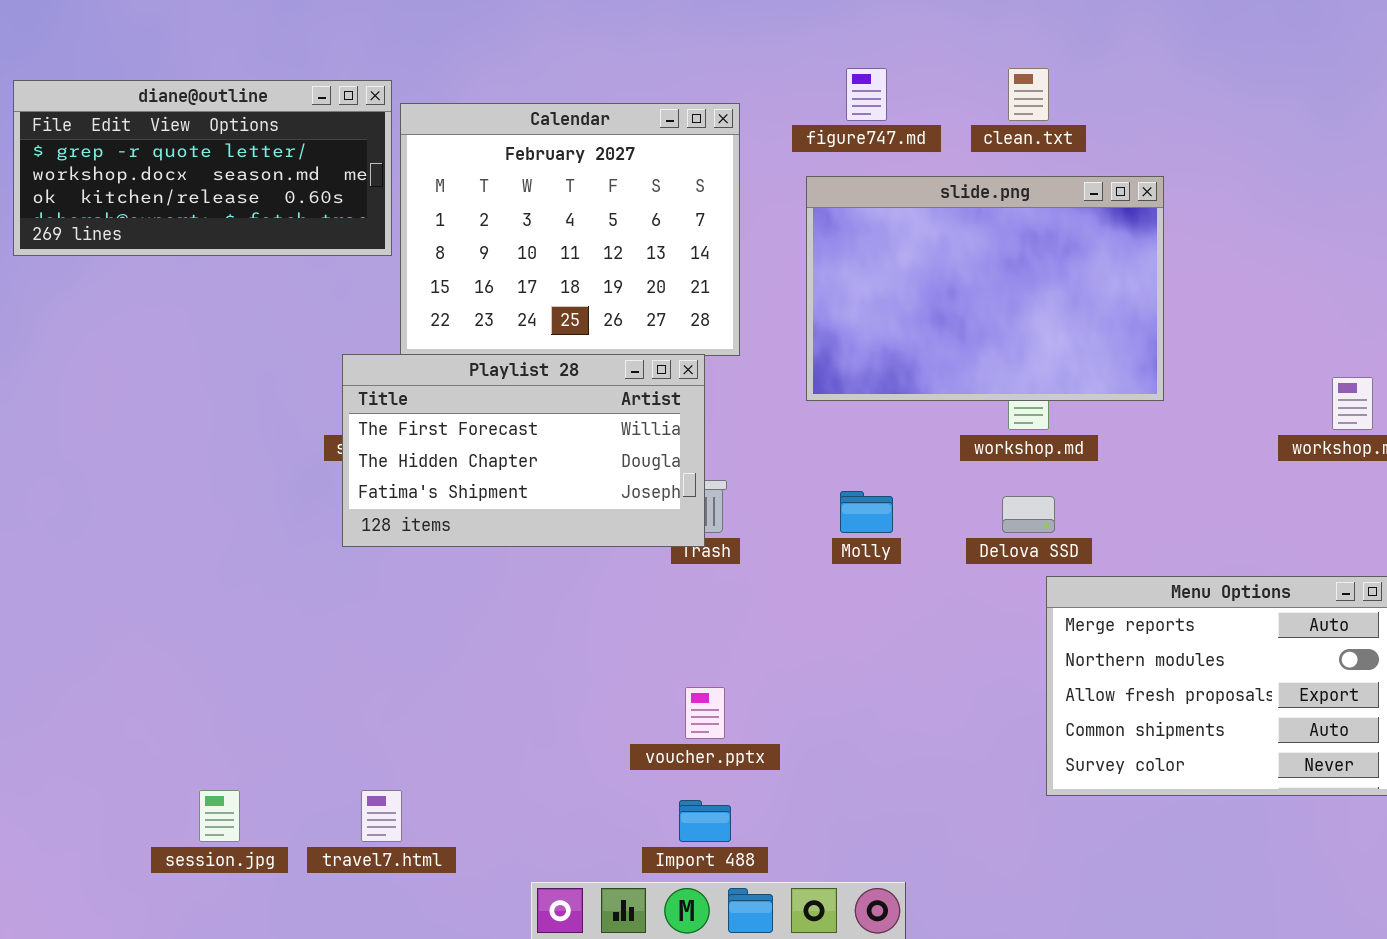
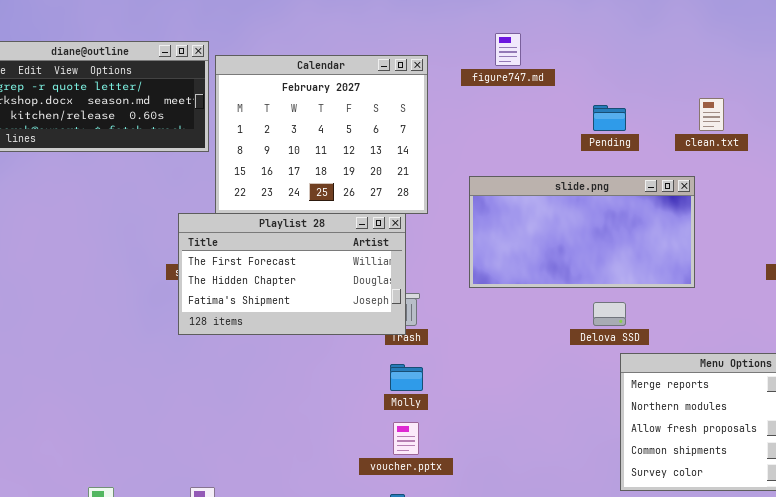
clean.txt: [1008,68,1049,121] -> [699,98,724,131], moved
slide.png: [806,176,1164,401] -> [469,176,695,288], moved, resized
Molly: [840,491,893,533] -> [390,364,423,391], moved

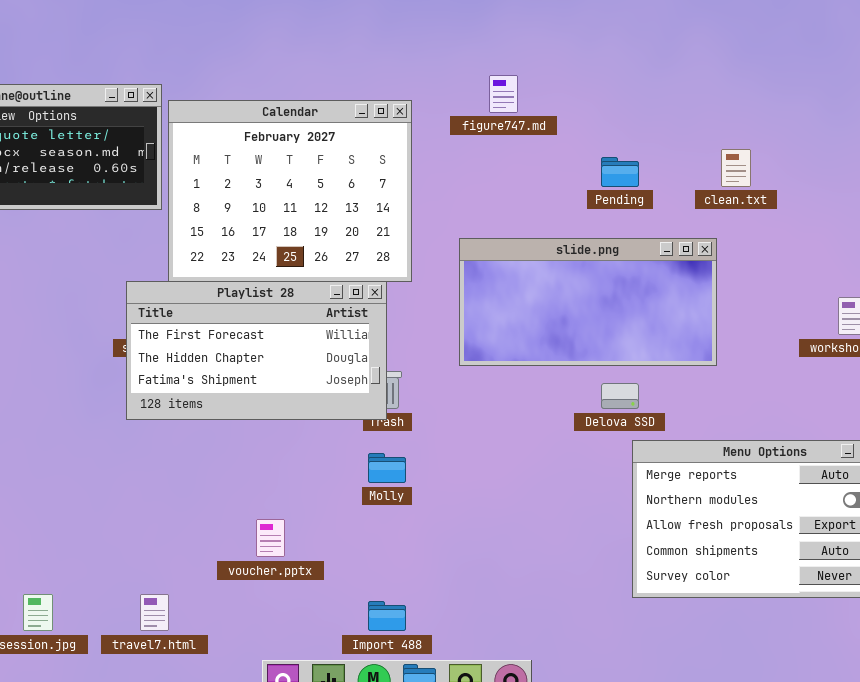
voucher.pptx: [393,422,419,455] -> [256,519,285,557], moved

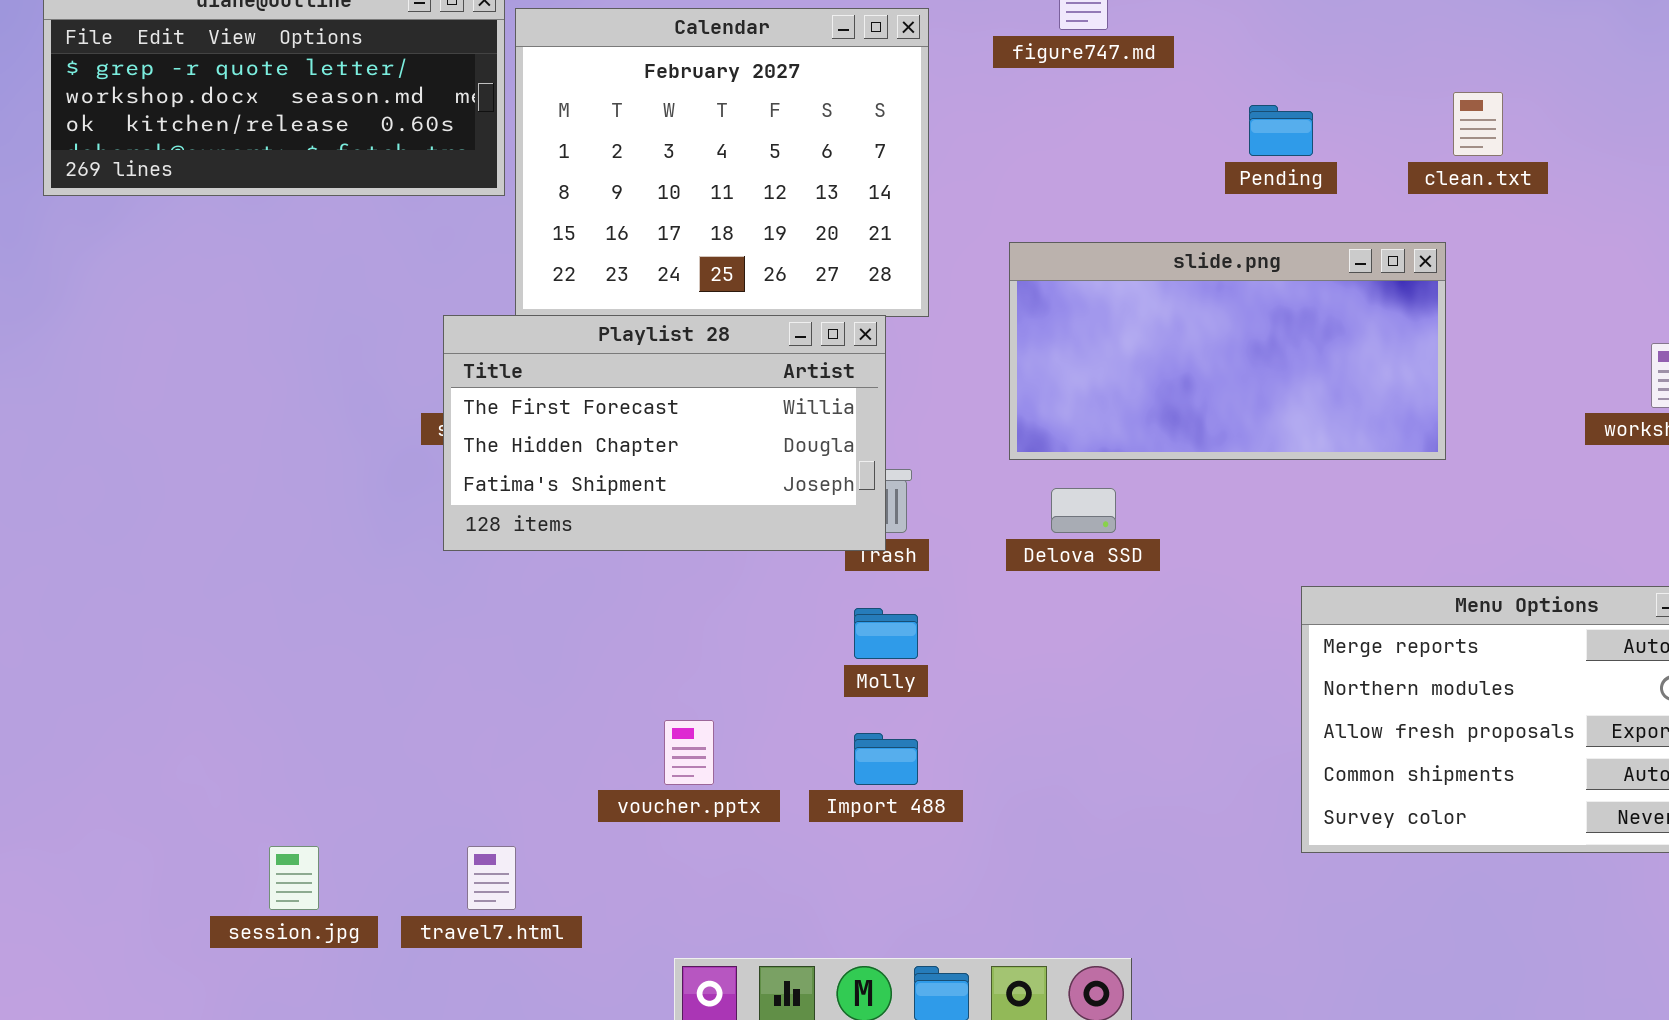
Delova SSD: [601,383,639,409] -> [1051,488,1116,533], moved
Import 488: [368,601,406,631] -> [854,733,918,785], moved

